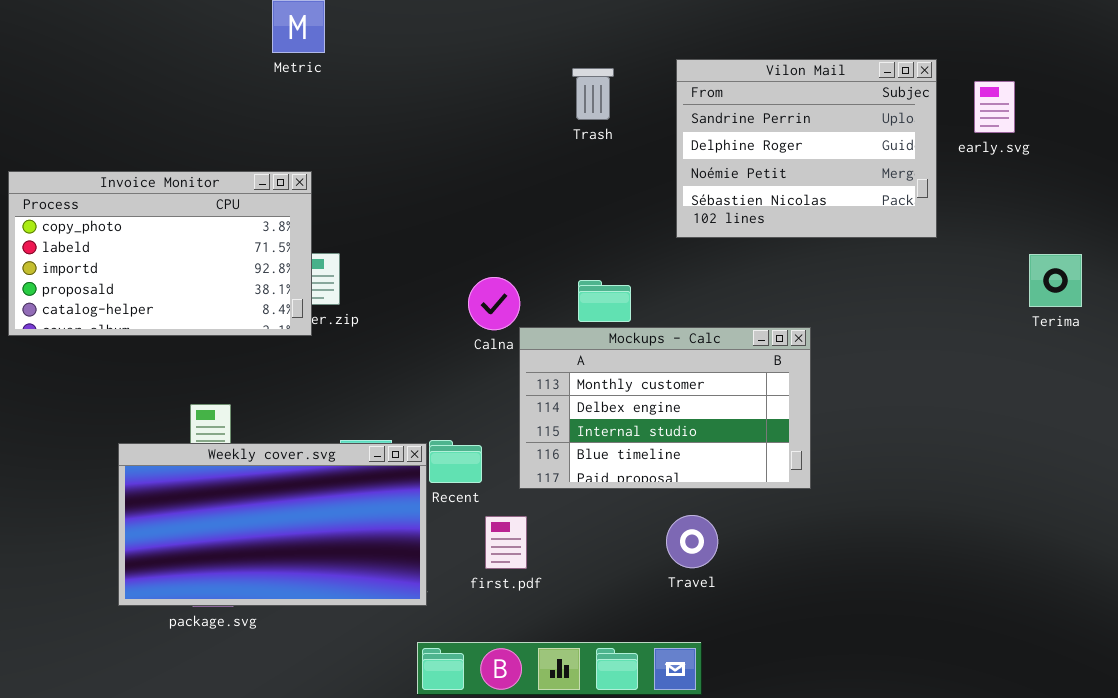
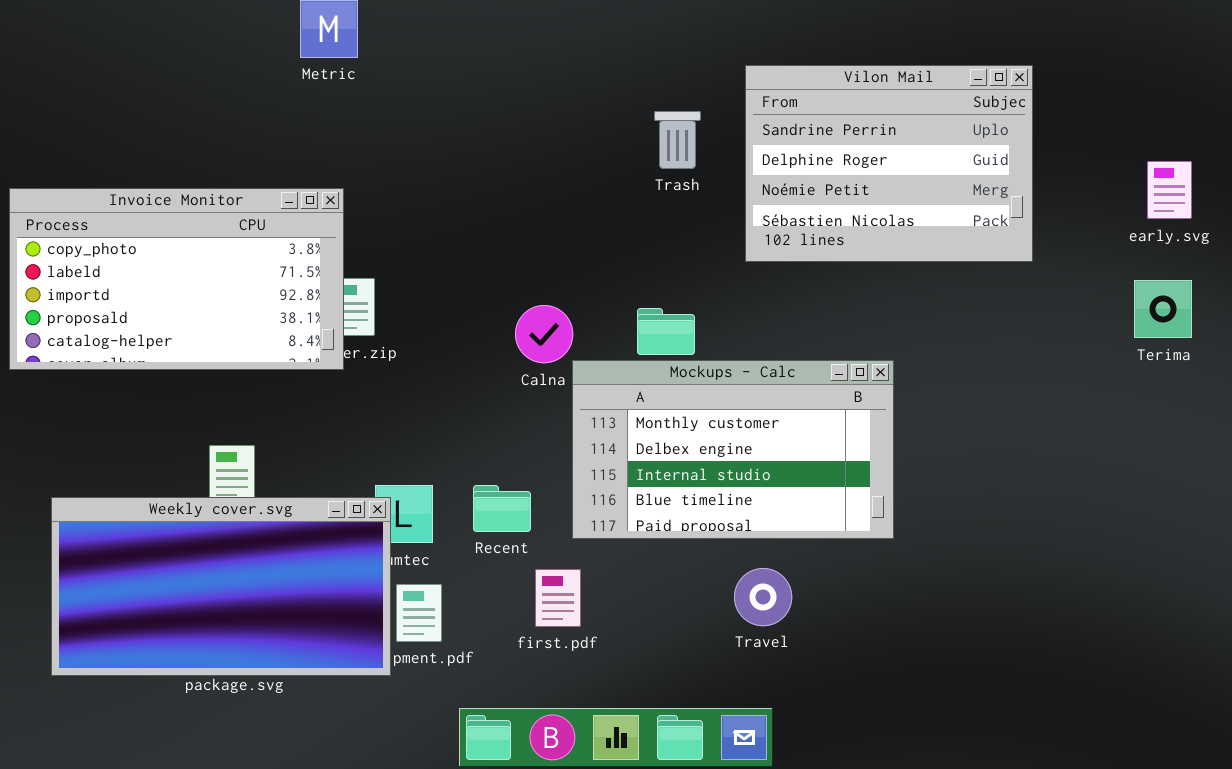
Trash: [572,68,614,120] -> [654,111,701,169], moved
early.svg: [974,81,1015,133] -> [1147,161,1192,219], moved
Weekly cover.svg: [118,443,427,606] -> [51,497,391,676], moved

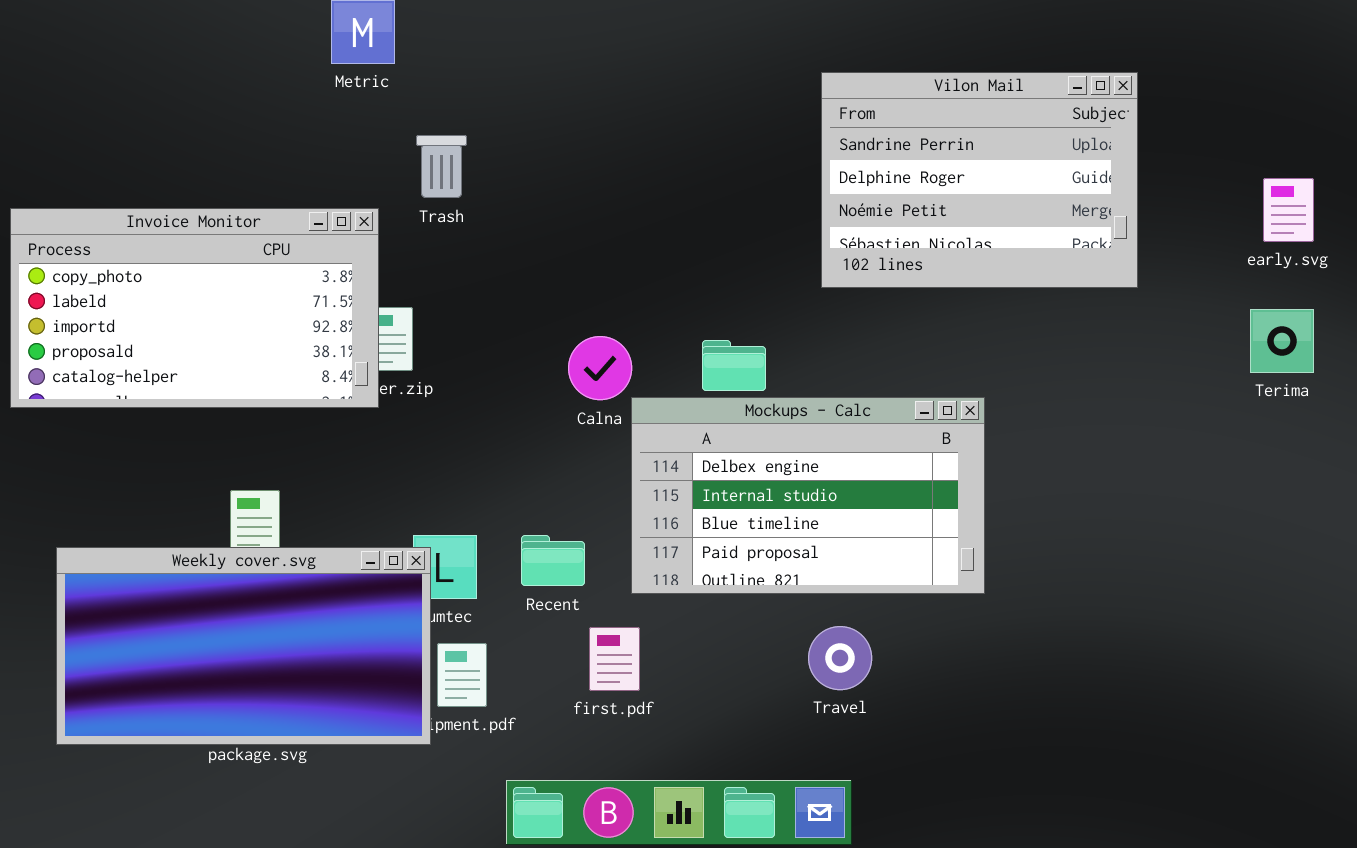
Trash: [654,111,701,169] -> [416,135,467,198], moved
Mockups - Calc: [572,360,894,539] -> [631,397,985,594], scrolled down 1 row

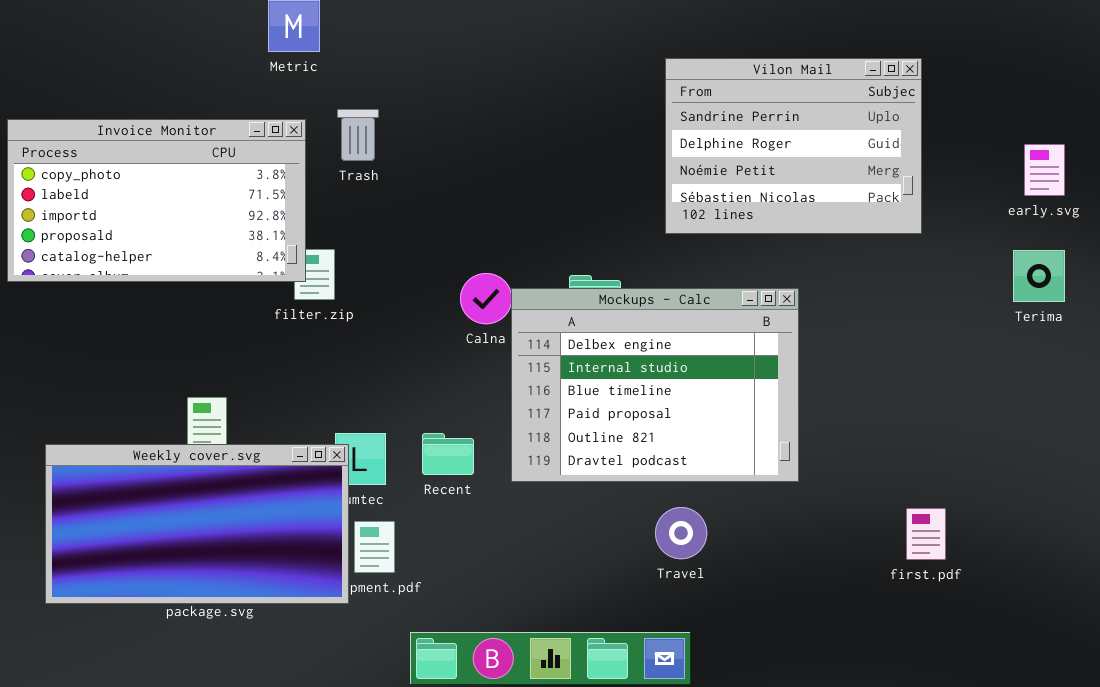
Invoice Monitor: [10,208,379,408] -> [7,119,306,282], moved
Mockups - Calc: [631,397,985,594] -> [511,288,799,482], resized
first.pdf: [589,627,640,691] -> [906,508,946,560], moved

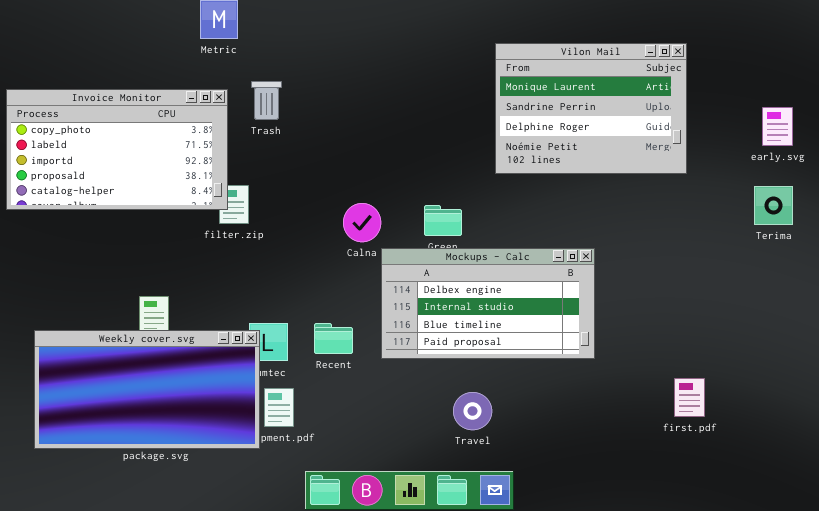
Vilon Mail: [665,58,922,234] -> [495,43,687,174], scrolled up 1 row
Mockups - Calc: [511,288,799,482] -> [381,248,595,359], resized
Travel: [655,507,707,559] -> [453,392,492,430], moved

